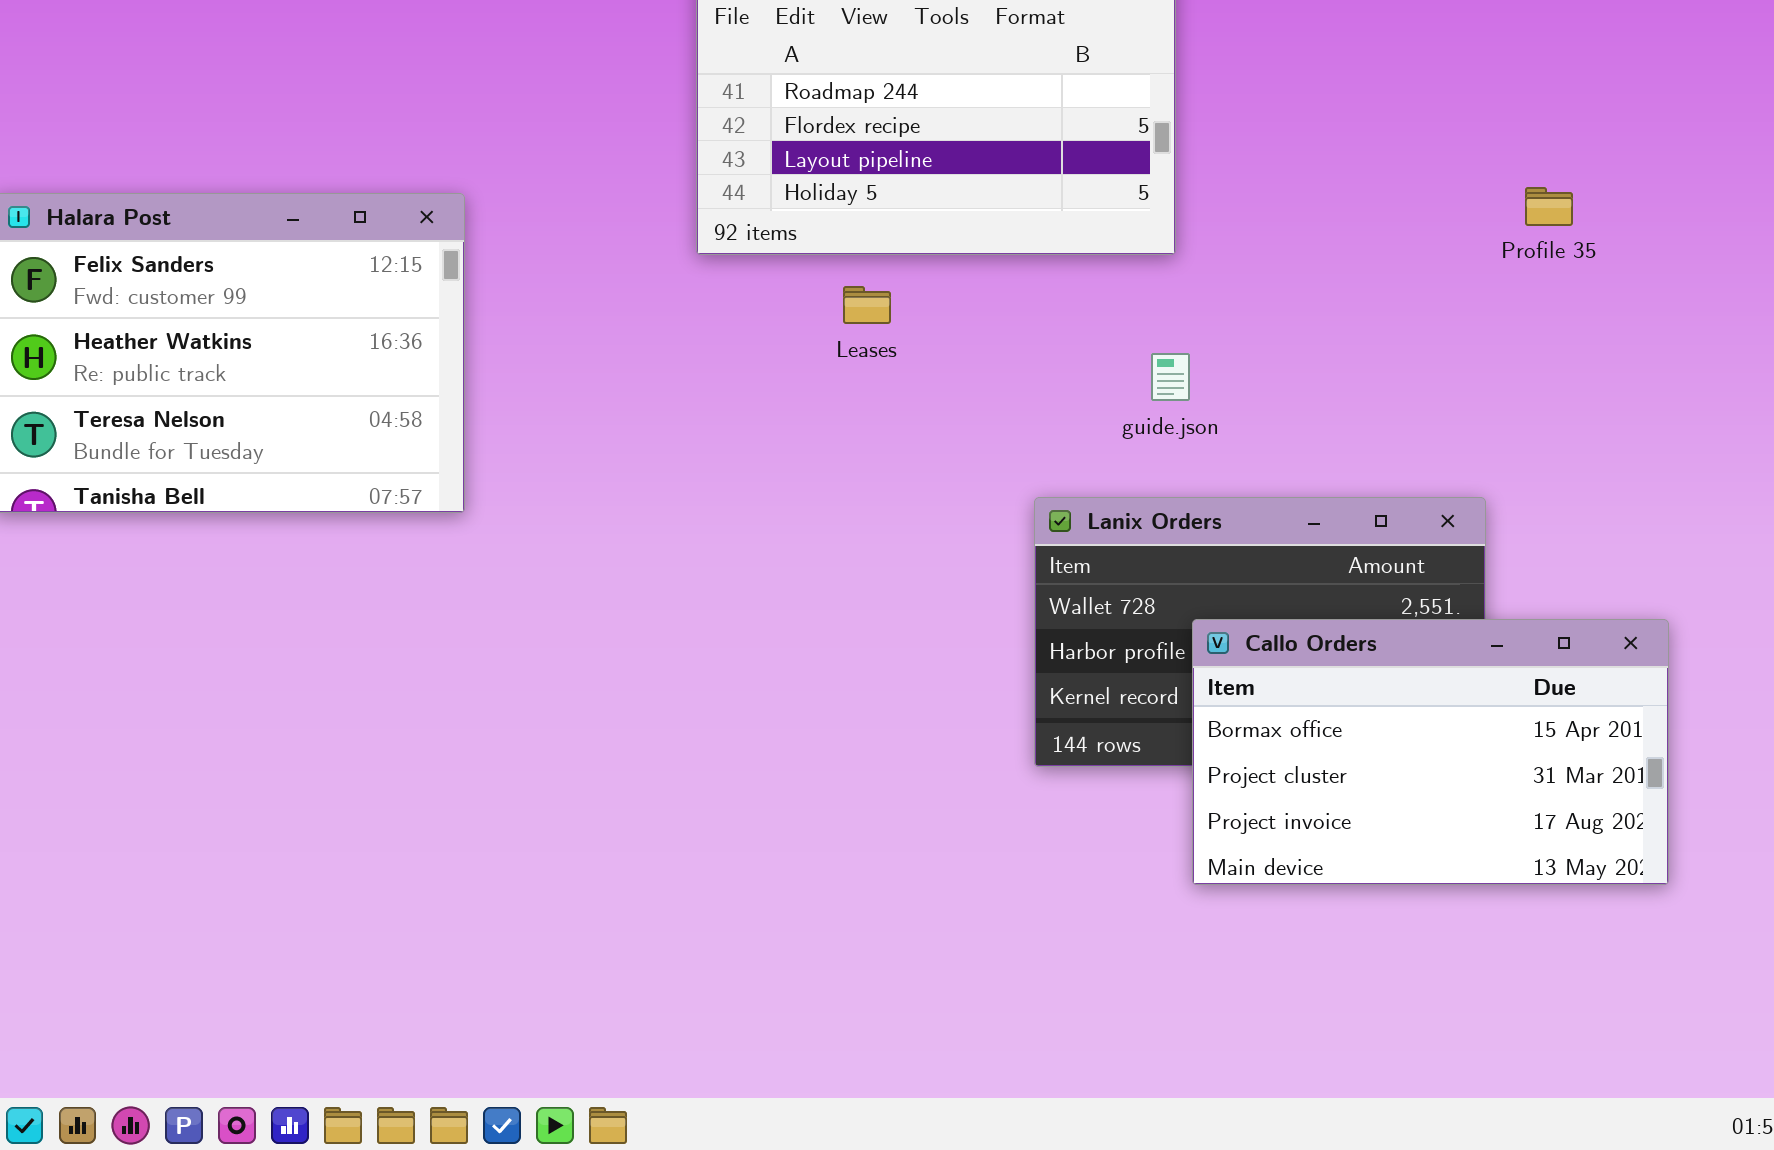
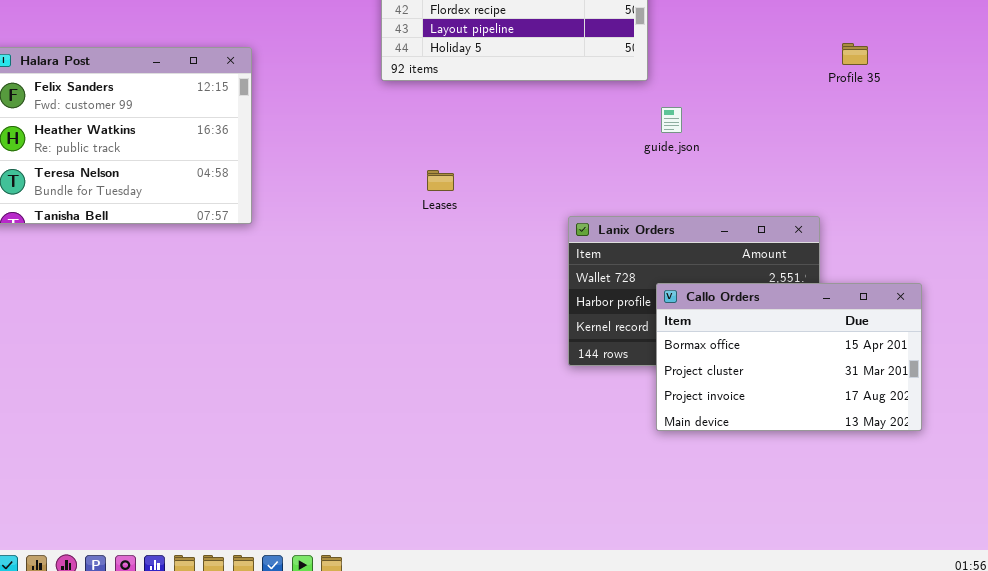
Leases: [843,286,891,324] -> [427,170,454,191], moved
guide.json: [1151,353,1190,401] -> [661,107,682,133], moved

